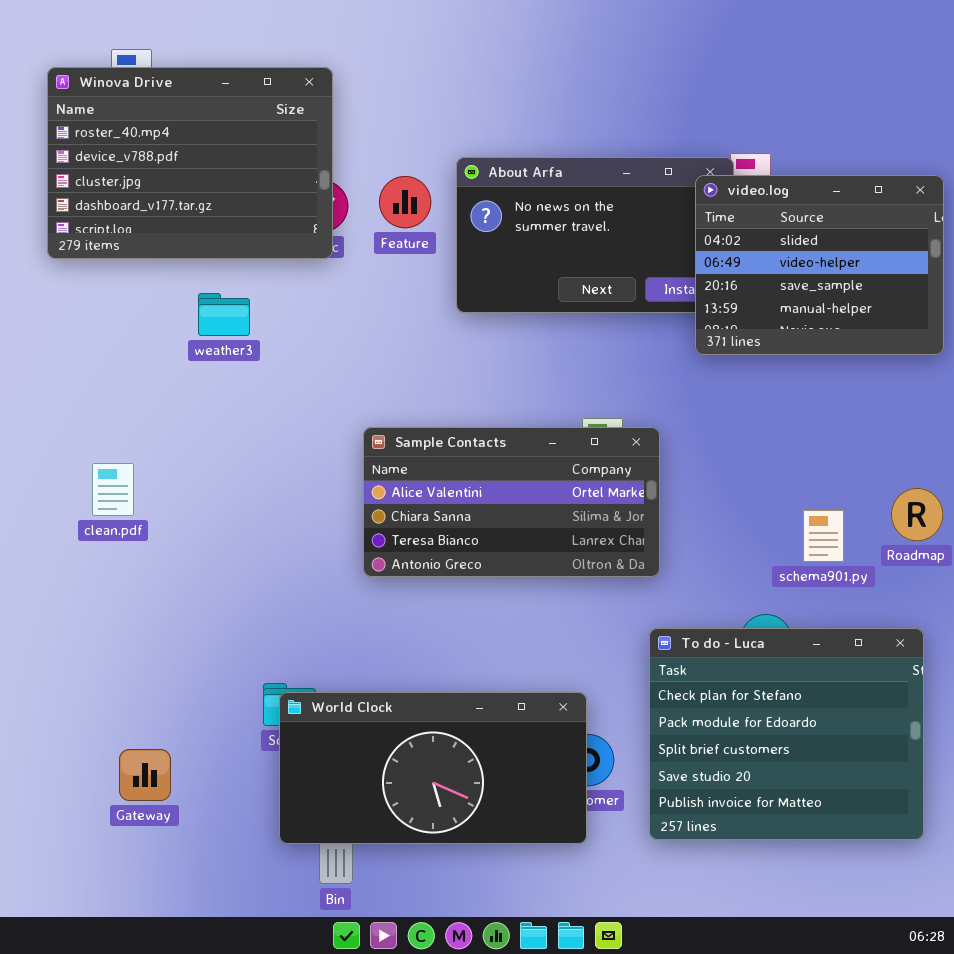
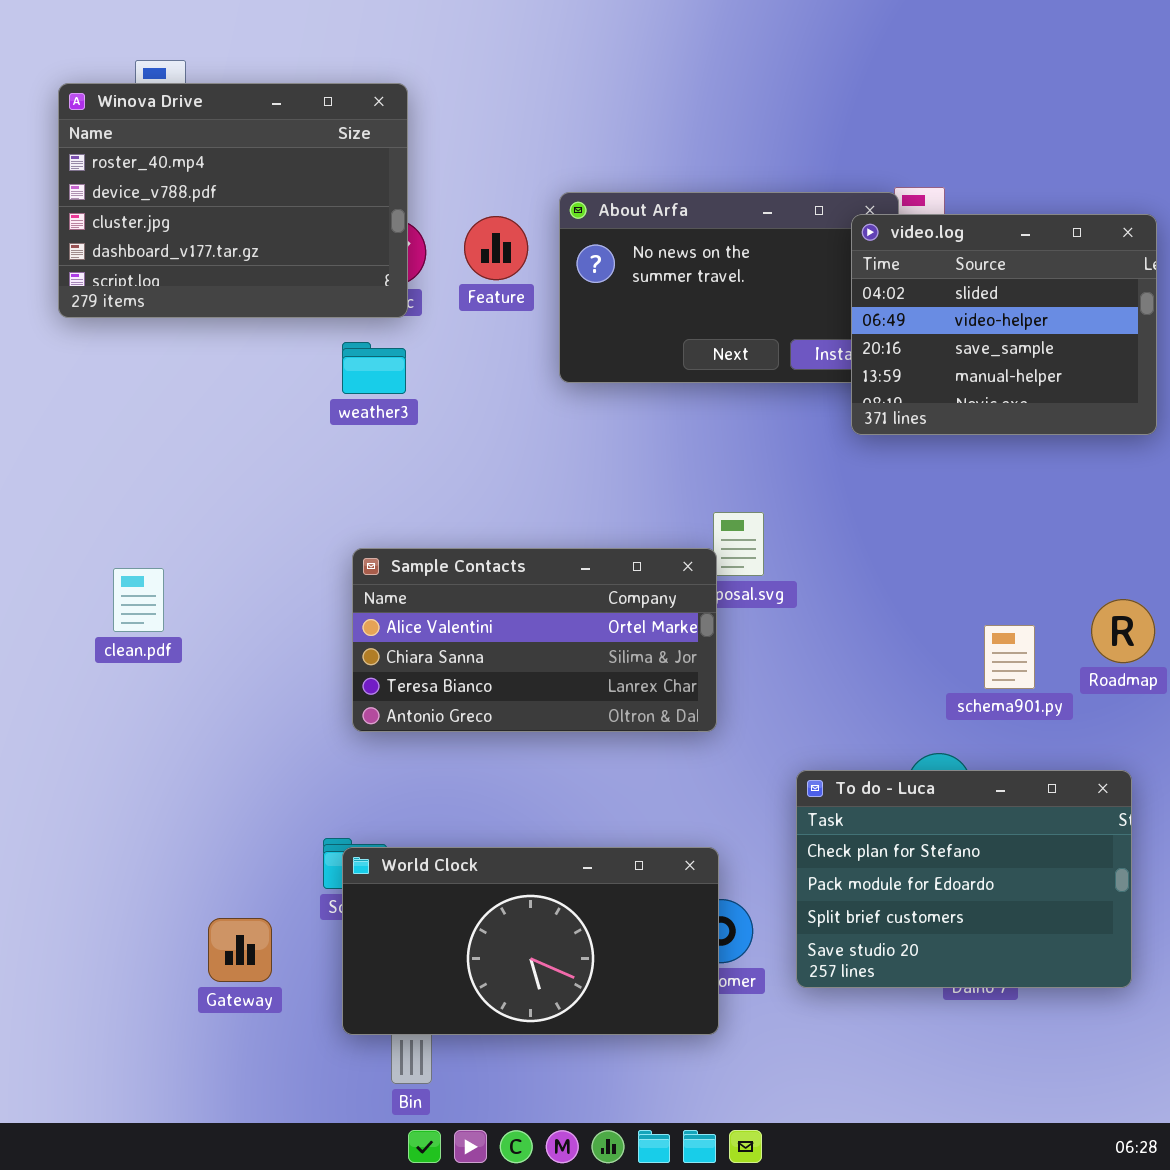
weather3: [198,293,250,336] -> [342,342,406,394], moved
Sample Contacts: [363,427,660,577] -> [352,548,717,732], moved
To do - Luca: [649,628,924,840] -> [796,770,1132,988], resized
Gateway: [119,749,171,801] -> [208,918,272,982], moved

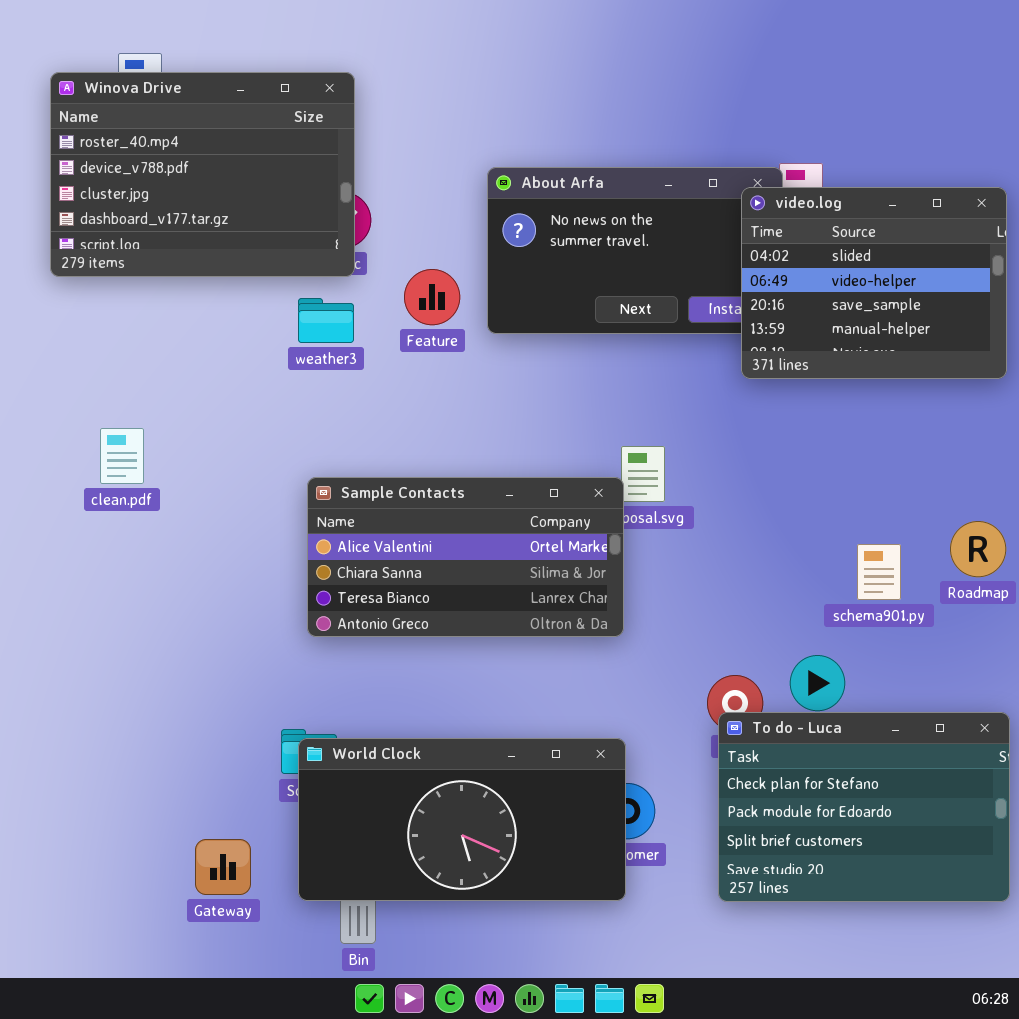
Feature: [464,216,528,280] -> [404,269,460,325], moved
clean.pdf: [113,568,164,632] -> [100,428,144,484], moved
To do - Luca: [796,770,1132,988] -> [718,712,1010,902], moved
Gateway: [208,918,272,982] -> [195,839,251,895], moved

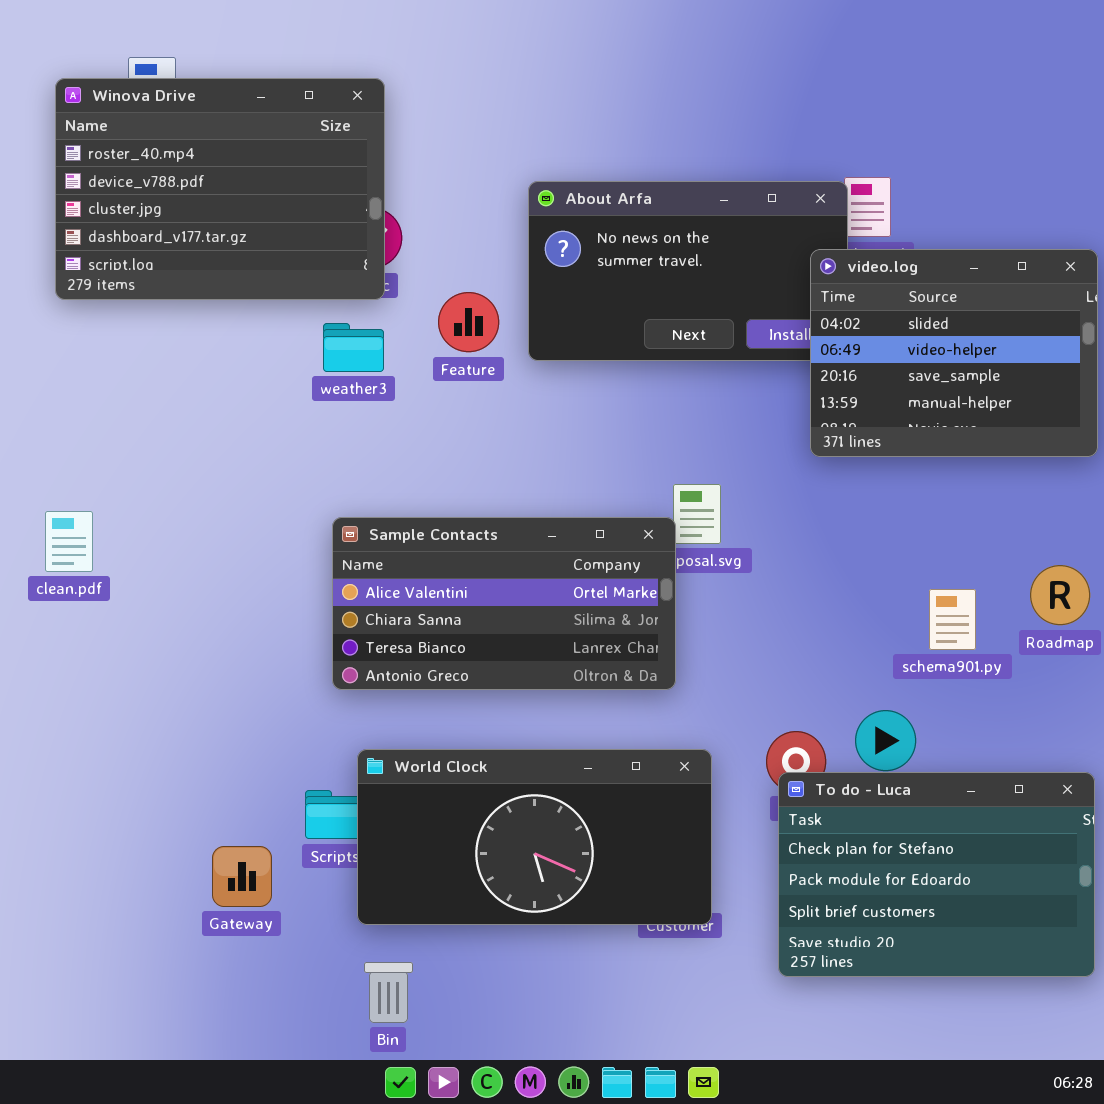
video.log: [741,187,1007,379] -> [810,249,1098,457], moved
clean.pdf: [100,428,144,484] -> [45,511,93,572], moved
World Clock: [298,738,626,901] -> [357,749,712,925], moved
Gateway: [195,839,251,895] -> [212,846,272,907], moved

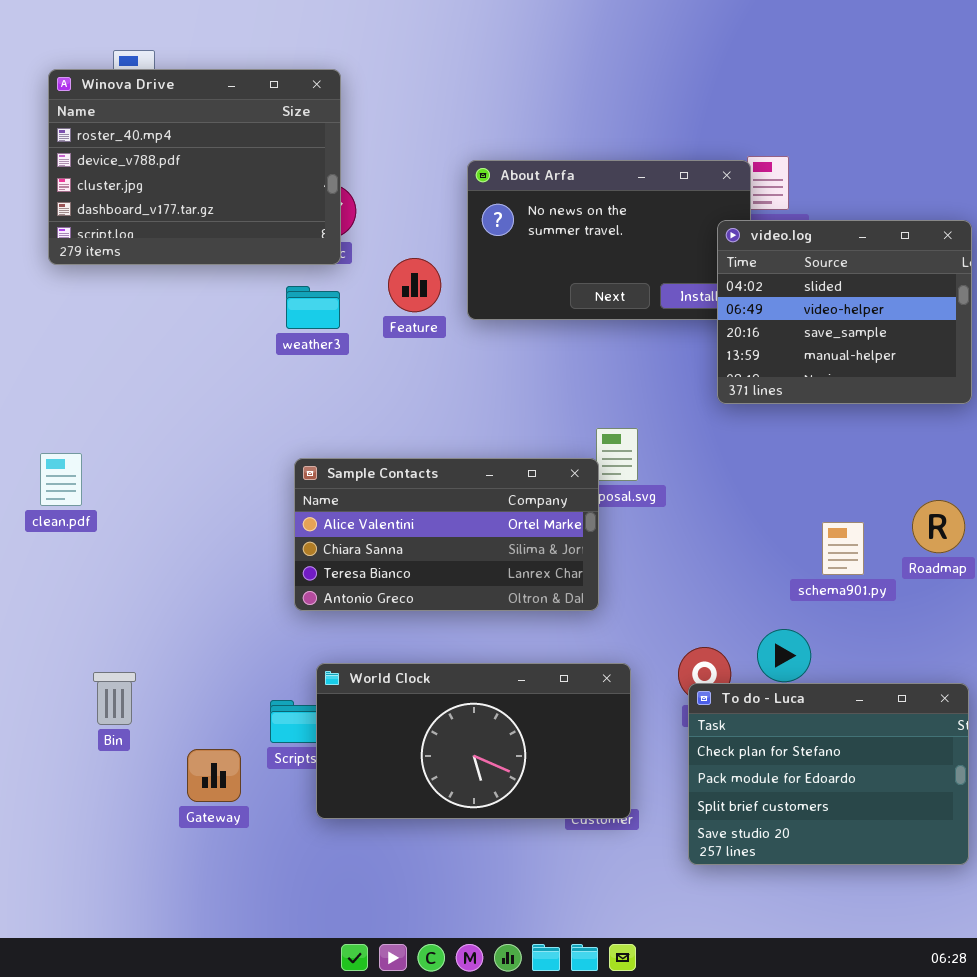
Bin: [364,962,413,1023] -> [93,672,136,725], moved

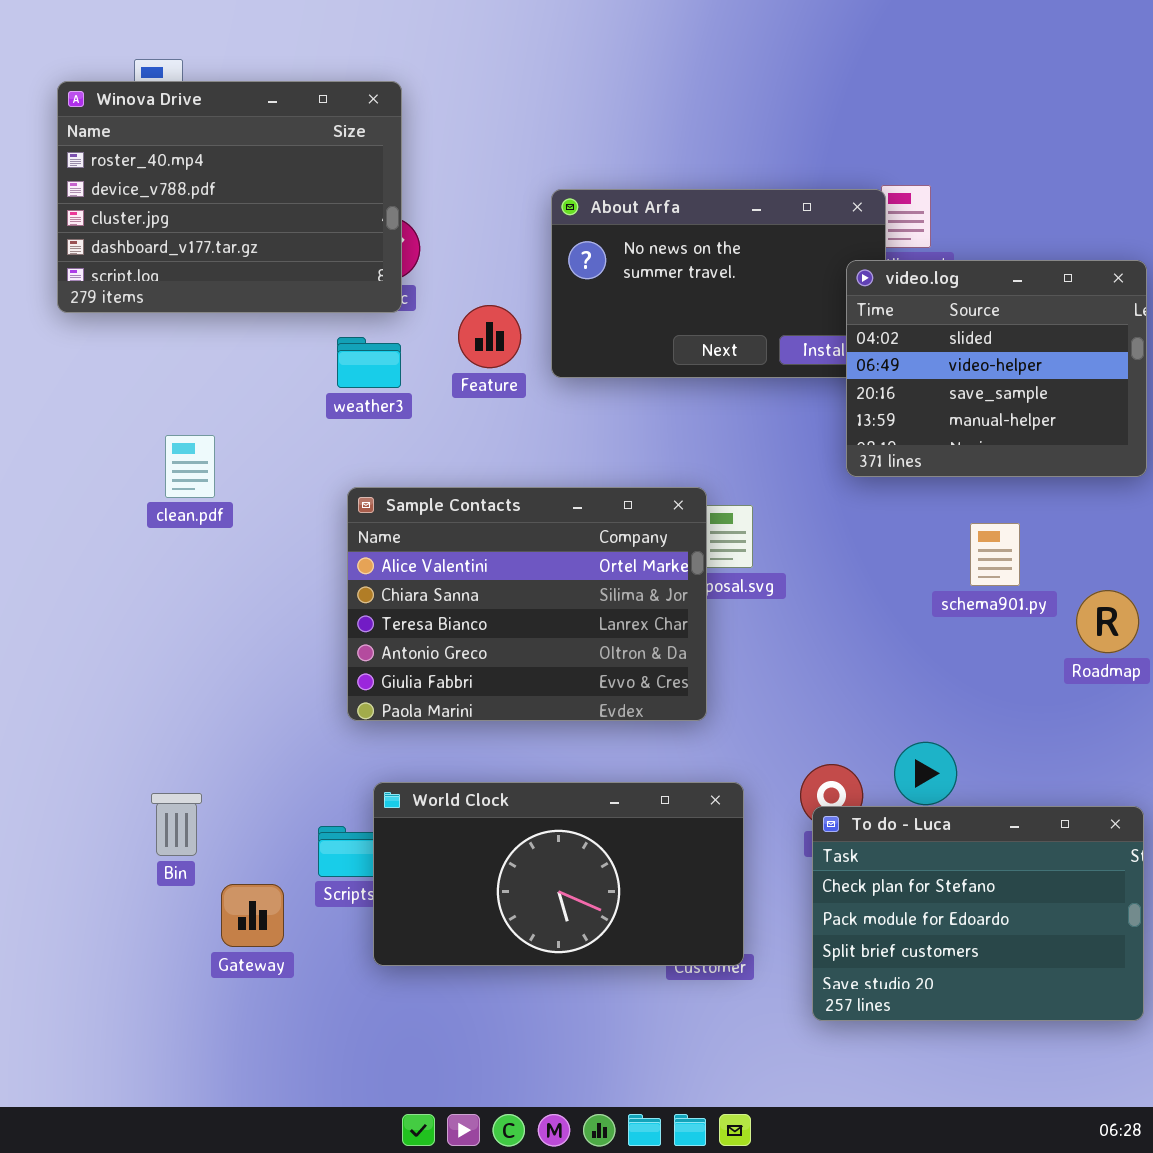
clean.pdf: [40,453,82,506] -> [165,435,215,498], moved
Sample Contacts: [294,458,599,611] -> [347,487,707,721], resized
schema901.py: [822,522,864,575] -> [970,523,1020,586], moved
Bin: [93,672,136,725] -> [151,793,202,856], moved

